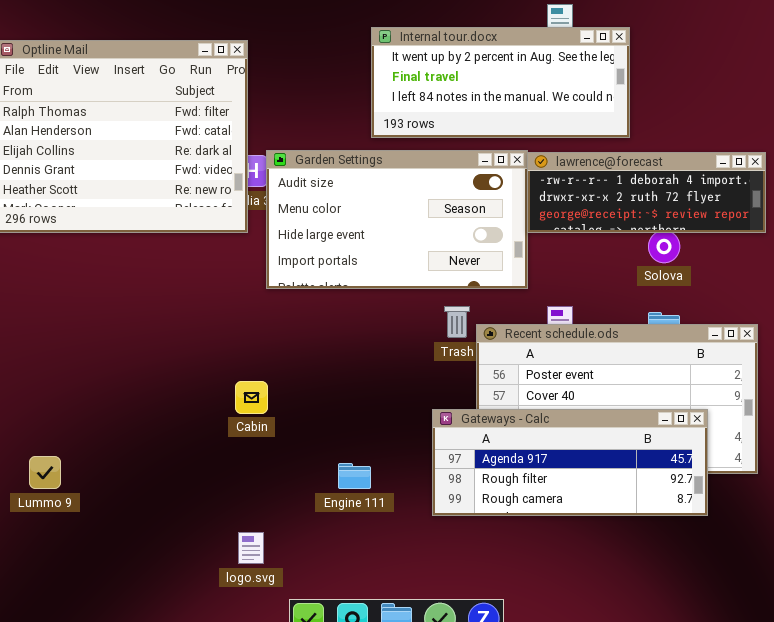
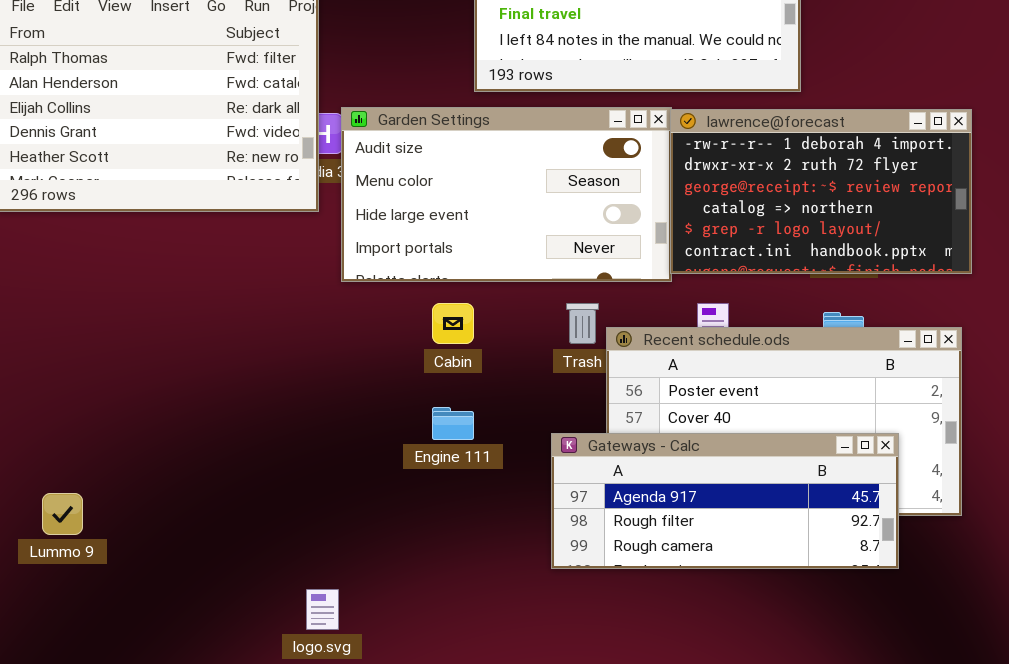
lawrence@forecast: [527,152,766,233] -> [670,109,972,274], resized
Cabin: [235,381,268,414] -> [432,303,474,344], moved
Engine 111: [338,463,371,489] -> [432,407,474,440], moved

